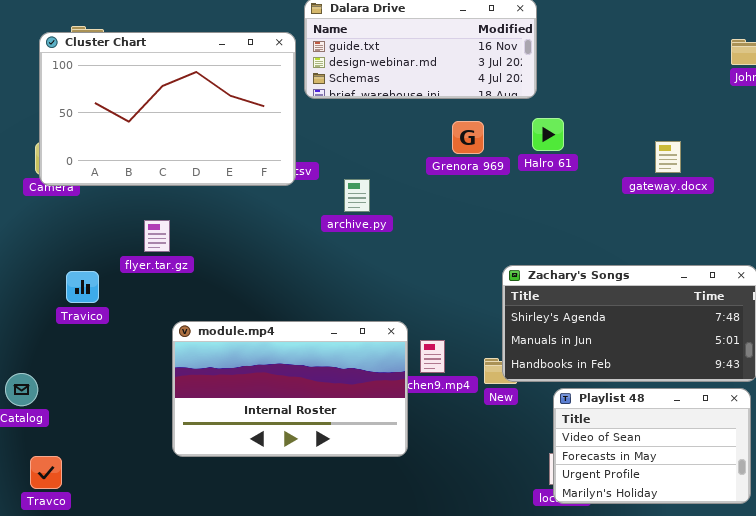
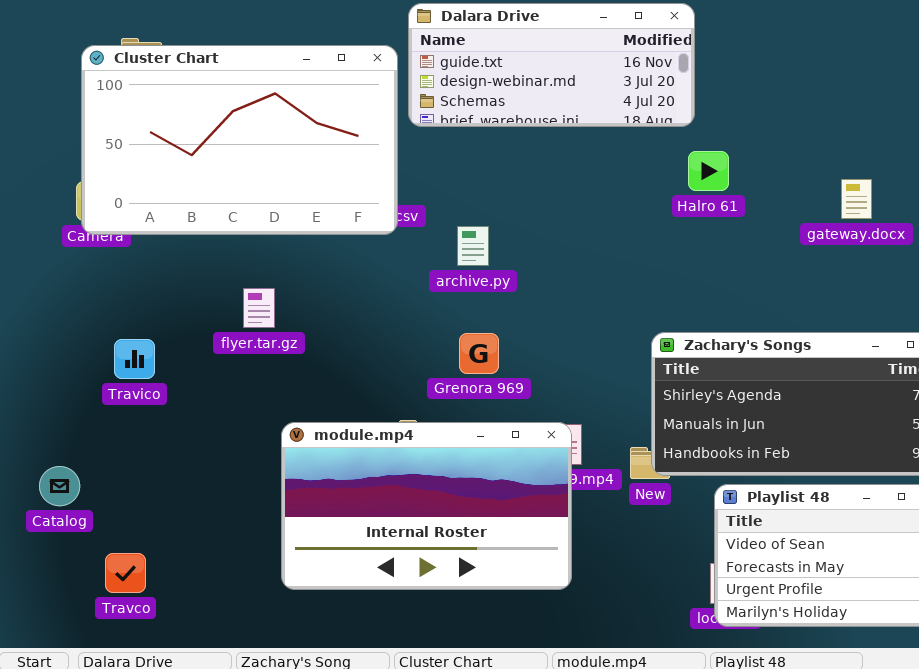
Grenora 969: [452,121,484,154] -> [459,333,499,374], moved
flyer.tar.gz: [144,220,170,252] -> [243,288,275,328], moved
module.mp4: [172,321,408,457] -> [281,422,572,590], moved
Travco: [30,456,62,489] -> [105,553,146,593], moved

